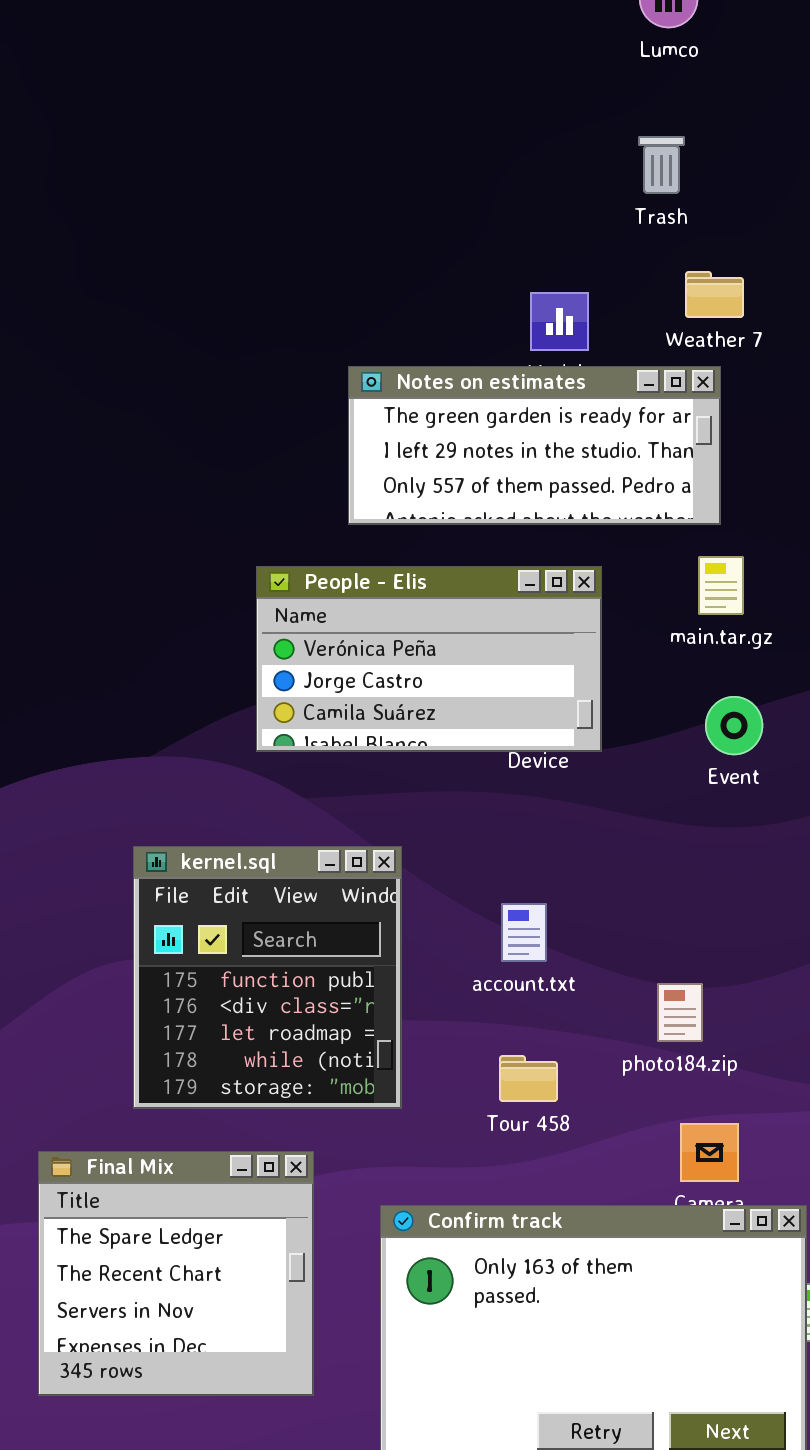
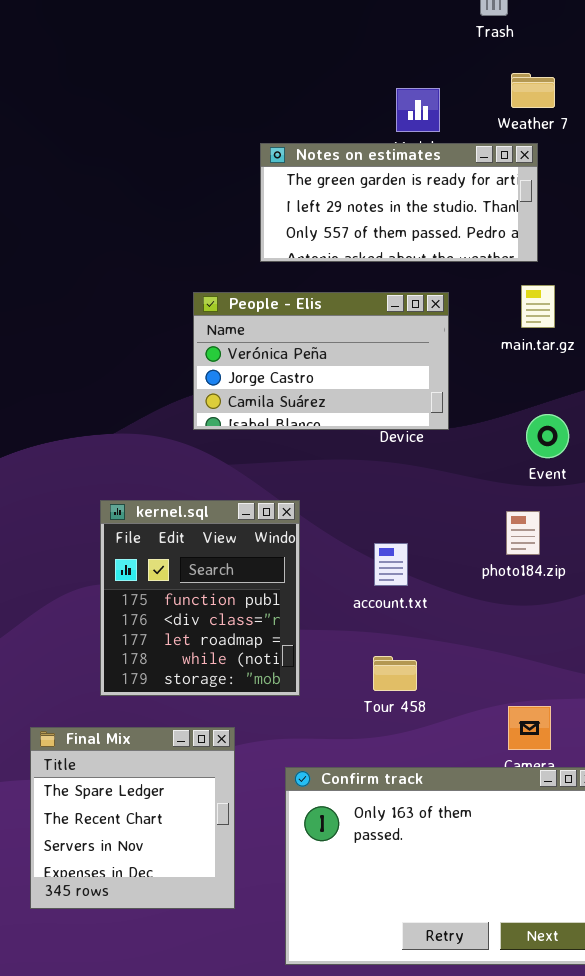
Event: [705,696,763,755] -> [526,414,569,458], moved
photo184.zip: [657,983,703,1042] -> [506,511,540,555], moved

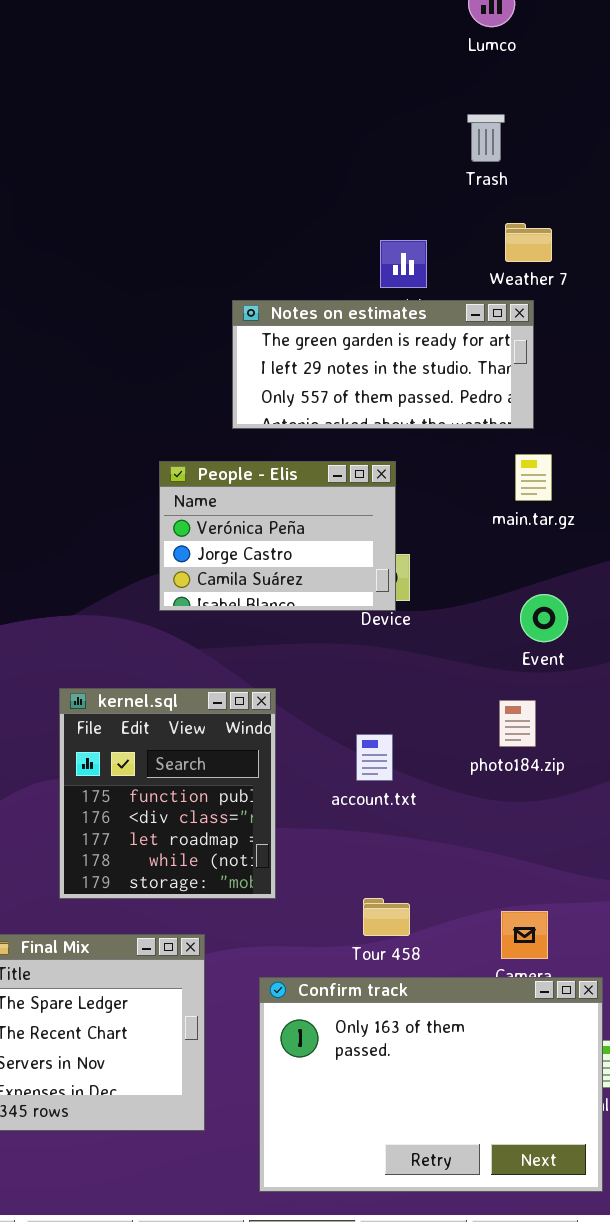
People - Elis: [193,292,449,430] -> [159,461,396,611], resized
Tour 458: [373,656,417,691] -> [363,898,410,936], moved

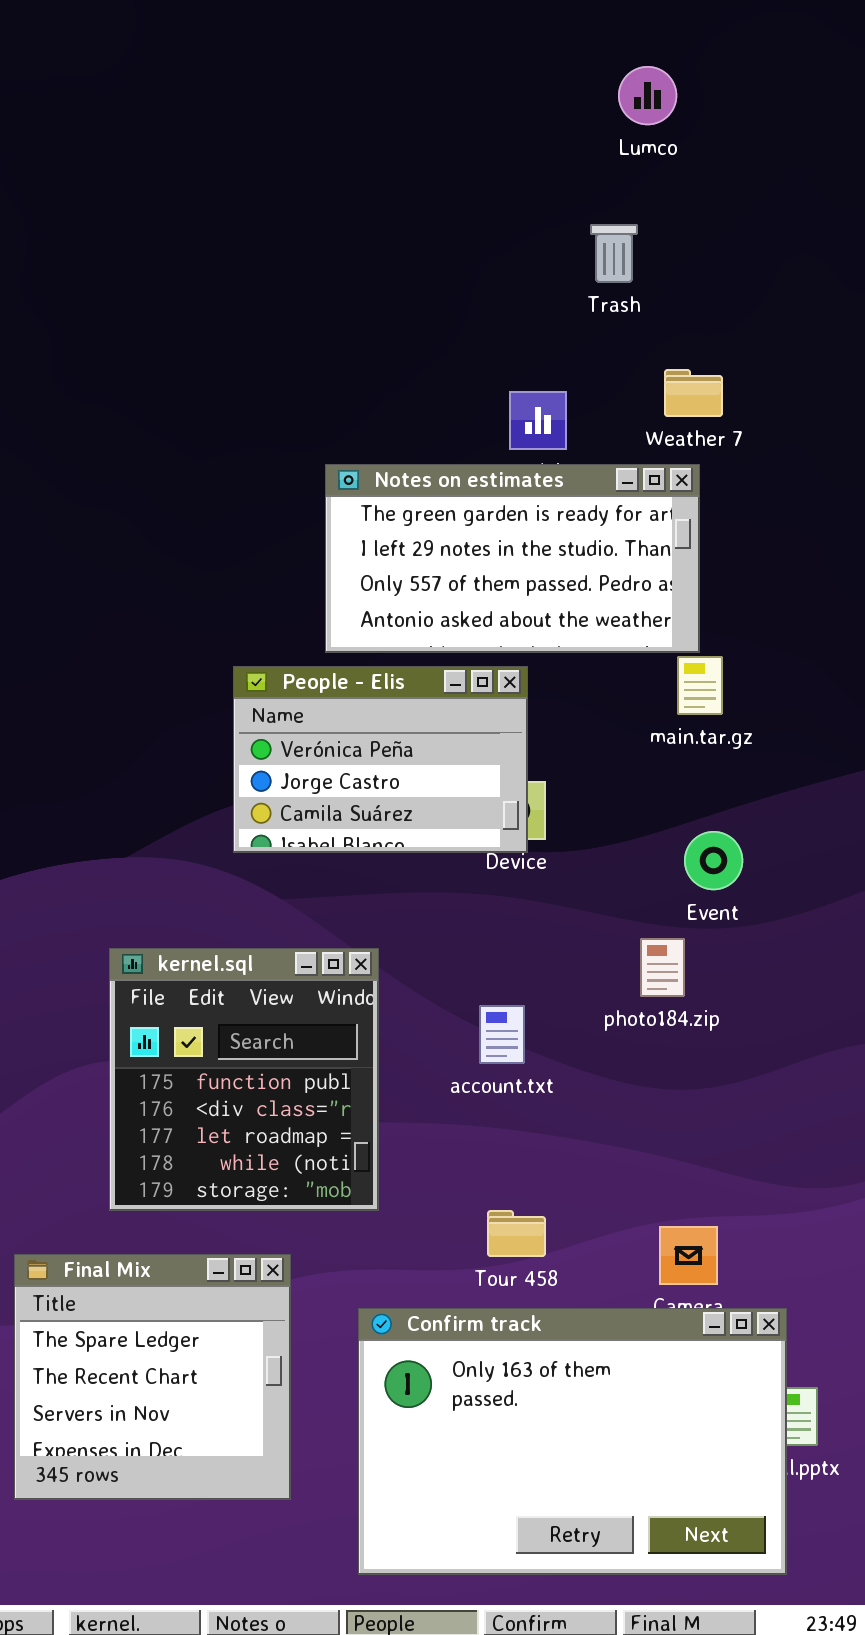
Trash: [467,114,505,162] -> [590,224,638,283], moved
Notes on estimates: [232,300,534,429] -> [325,464,700,653], resized
photo184.zip: [499,700,536,747] -> [640,938,685,997], moved

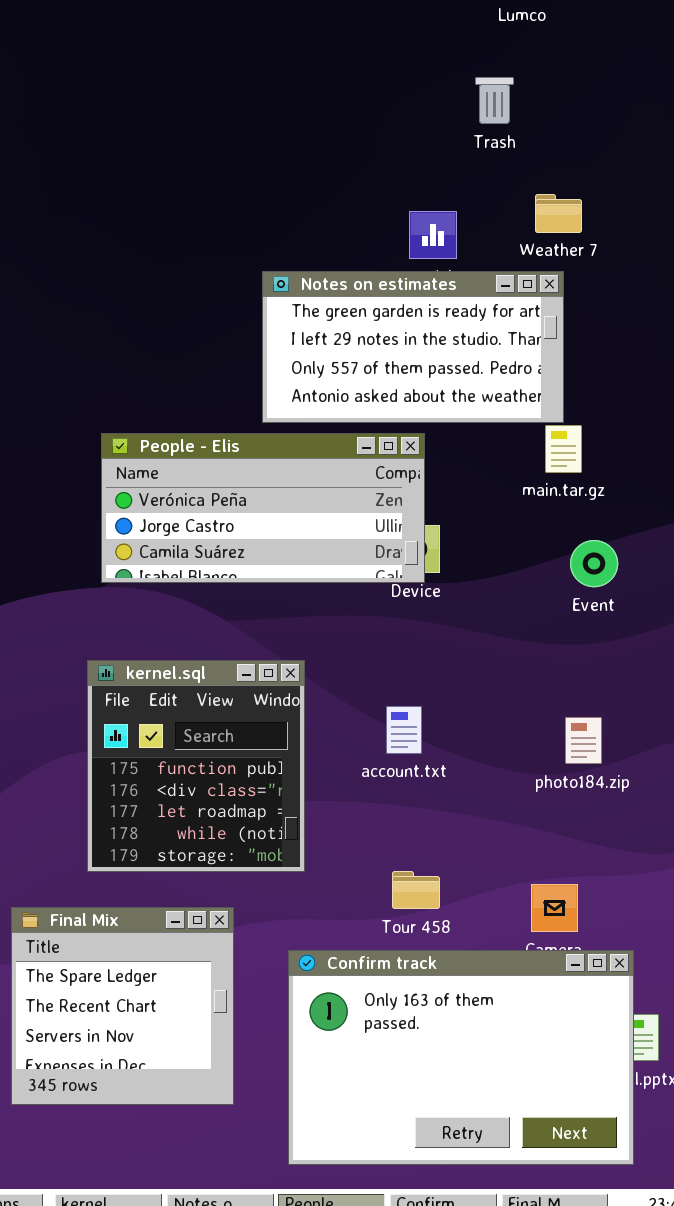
People - Elis: [233,666,528,853] -> [101,433,425,583], resized
Event: [684,831,743,890] -> [570,540,618,587], moved
photo184.zip: [640,938,685,997] -> [565,717,602,764], moved

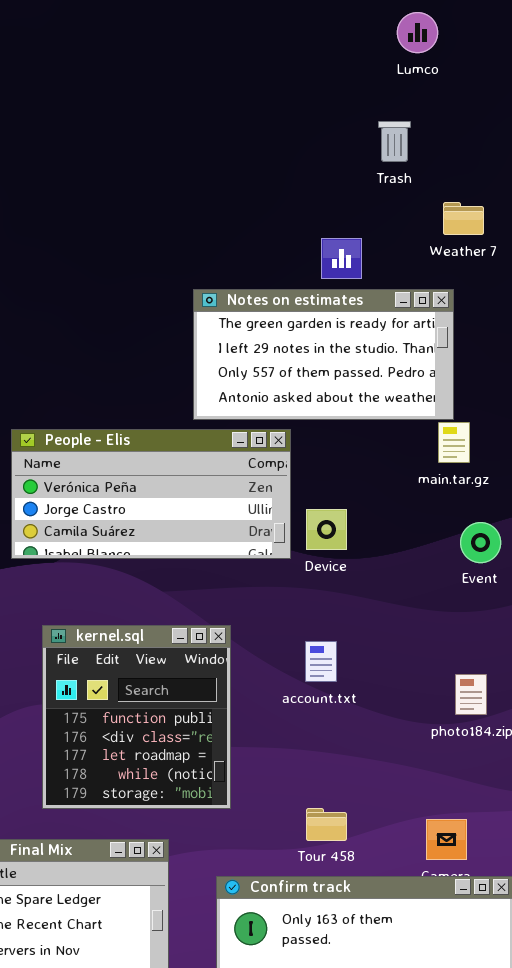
Weather 7: [535,194,582,233] -> [443,202,484,235], moved
People - Elis: [101,433,425,583] -> [11,429,291,559], moved
account.txt: [386,706,422,754] -> [305,641,337,682], moved

